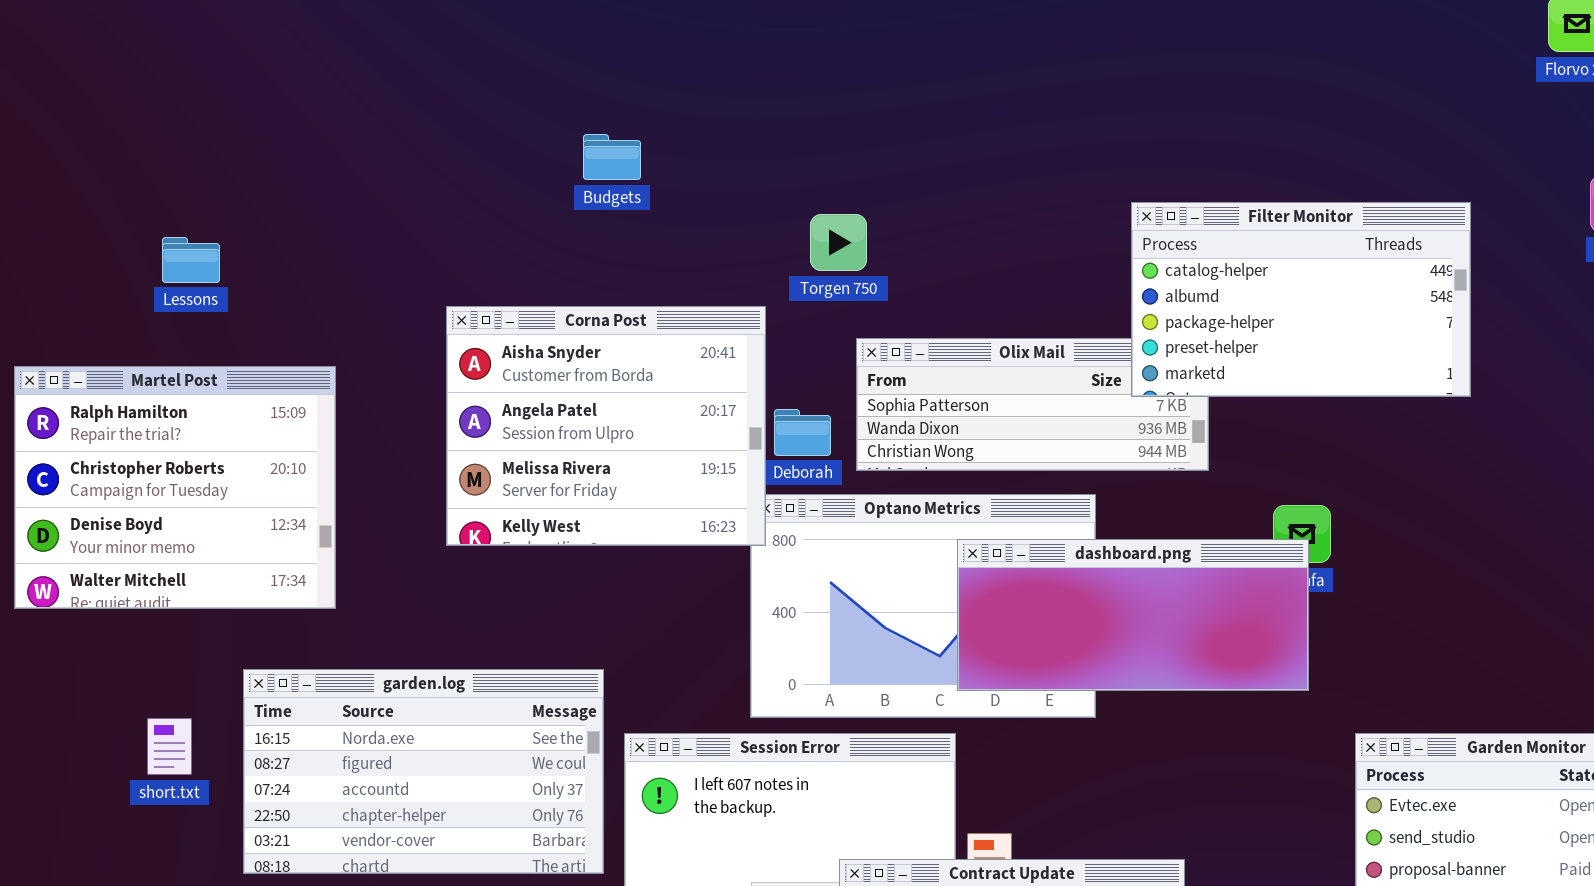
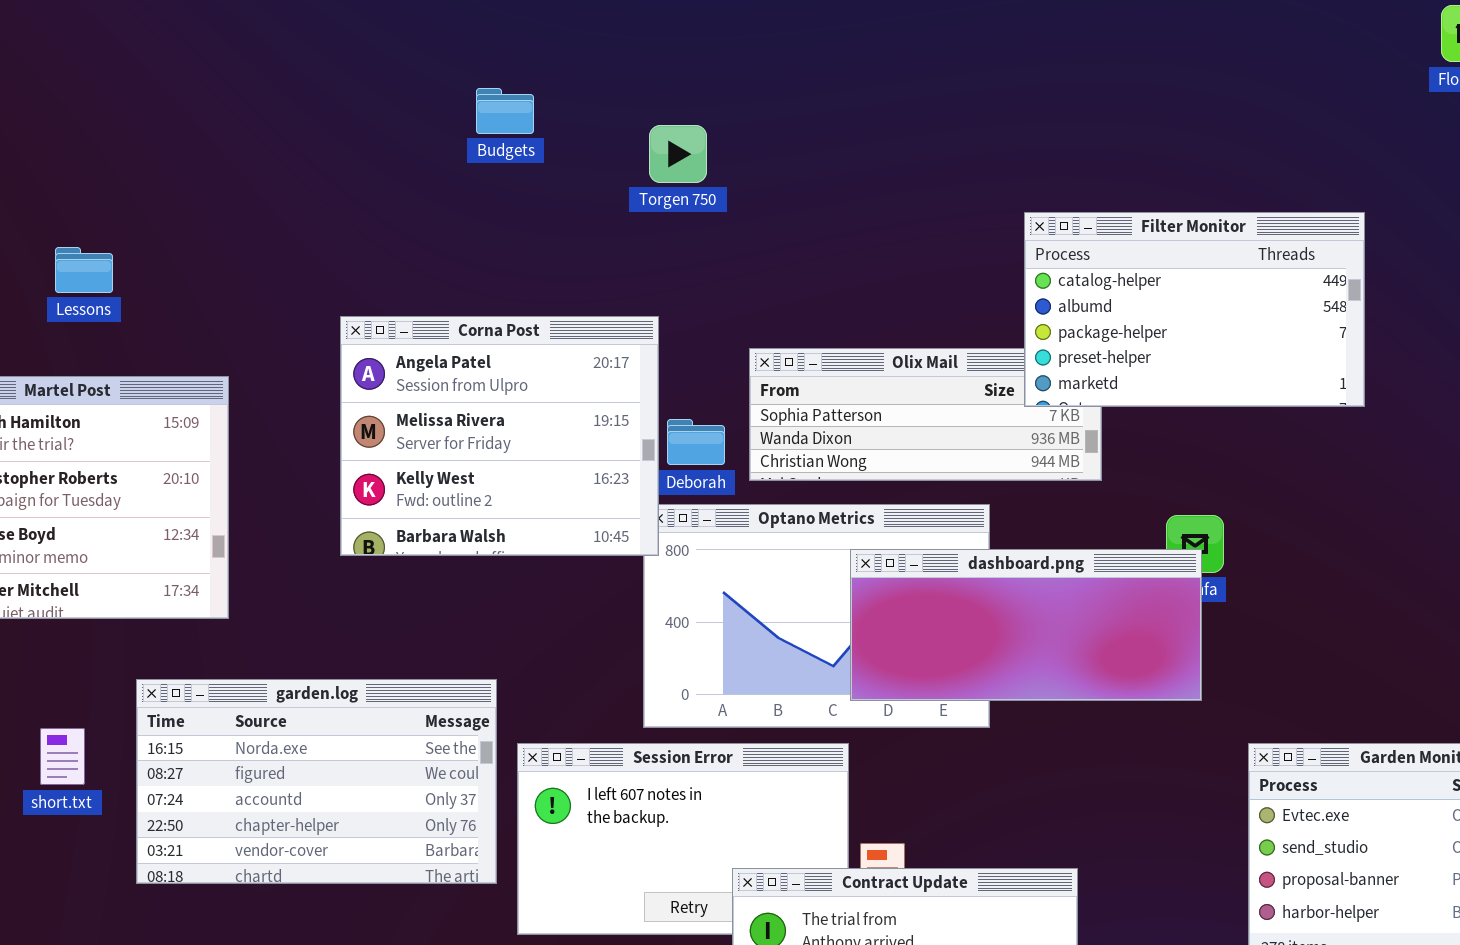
Budgets: [583,134,641,180] -> [476,88,534,134], moved
Torgen 750: [810,214,867,271] -> [649,125,707,183], moved
Corna Post: [446,306,766,546] -> [340,316,659,556], scrolled down 1 row

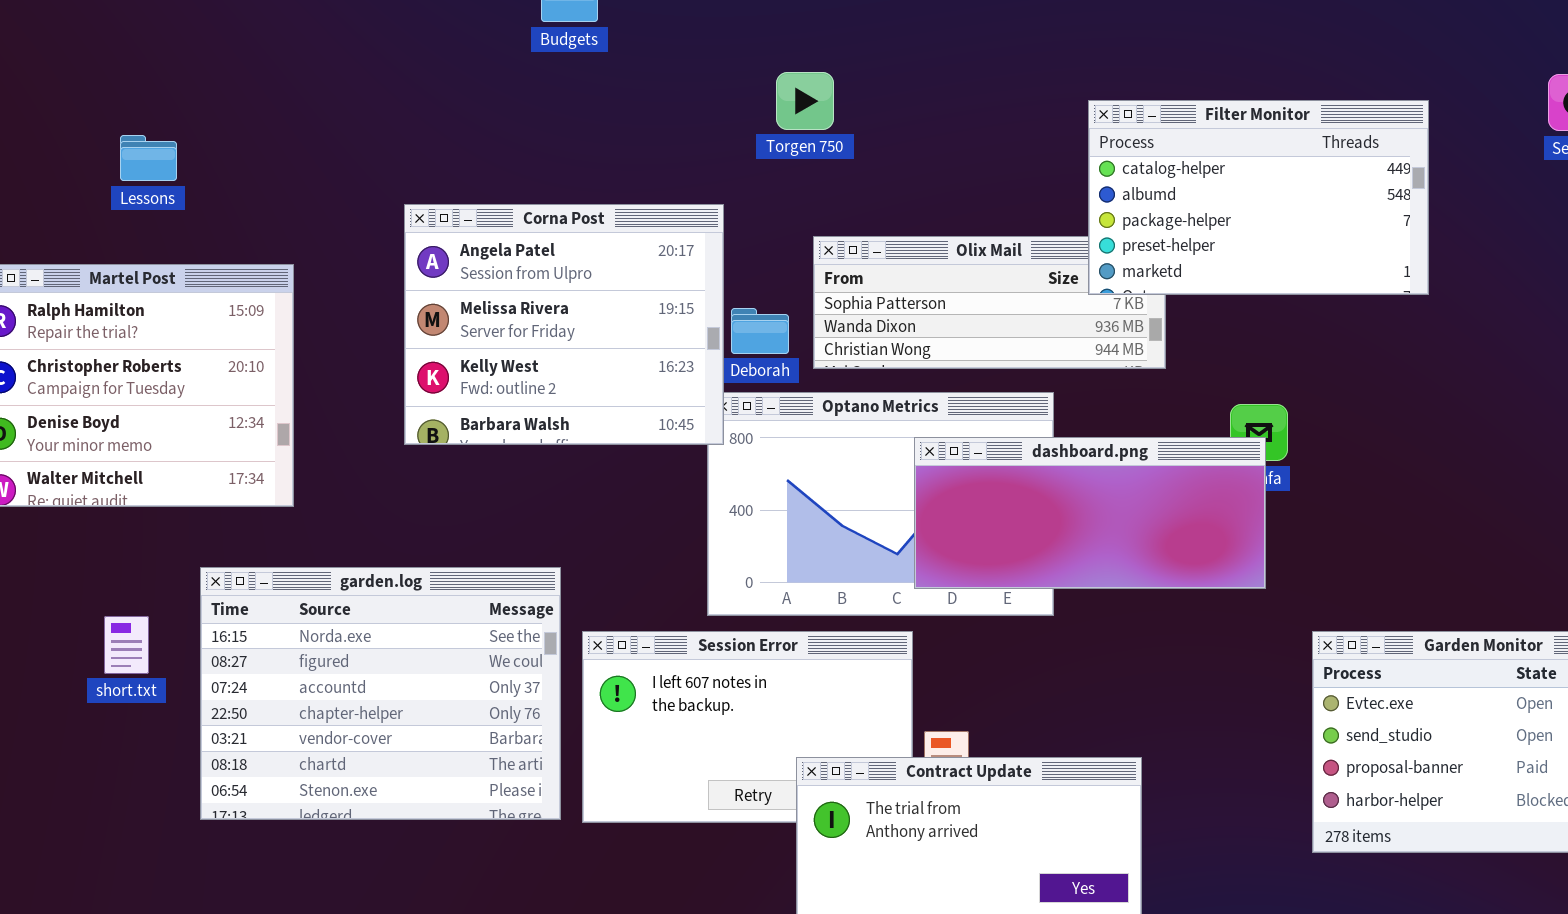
Torgen 750: [649,125,707,183] -> [776,72,834,130], moved
garden.log: [136,679,497,884] -> [200,567,561,820], resized

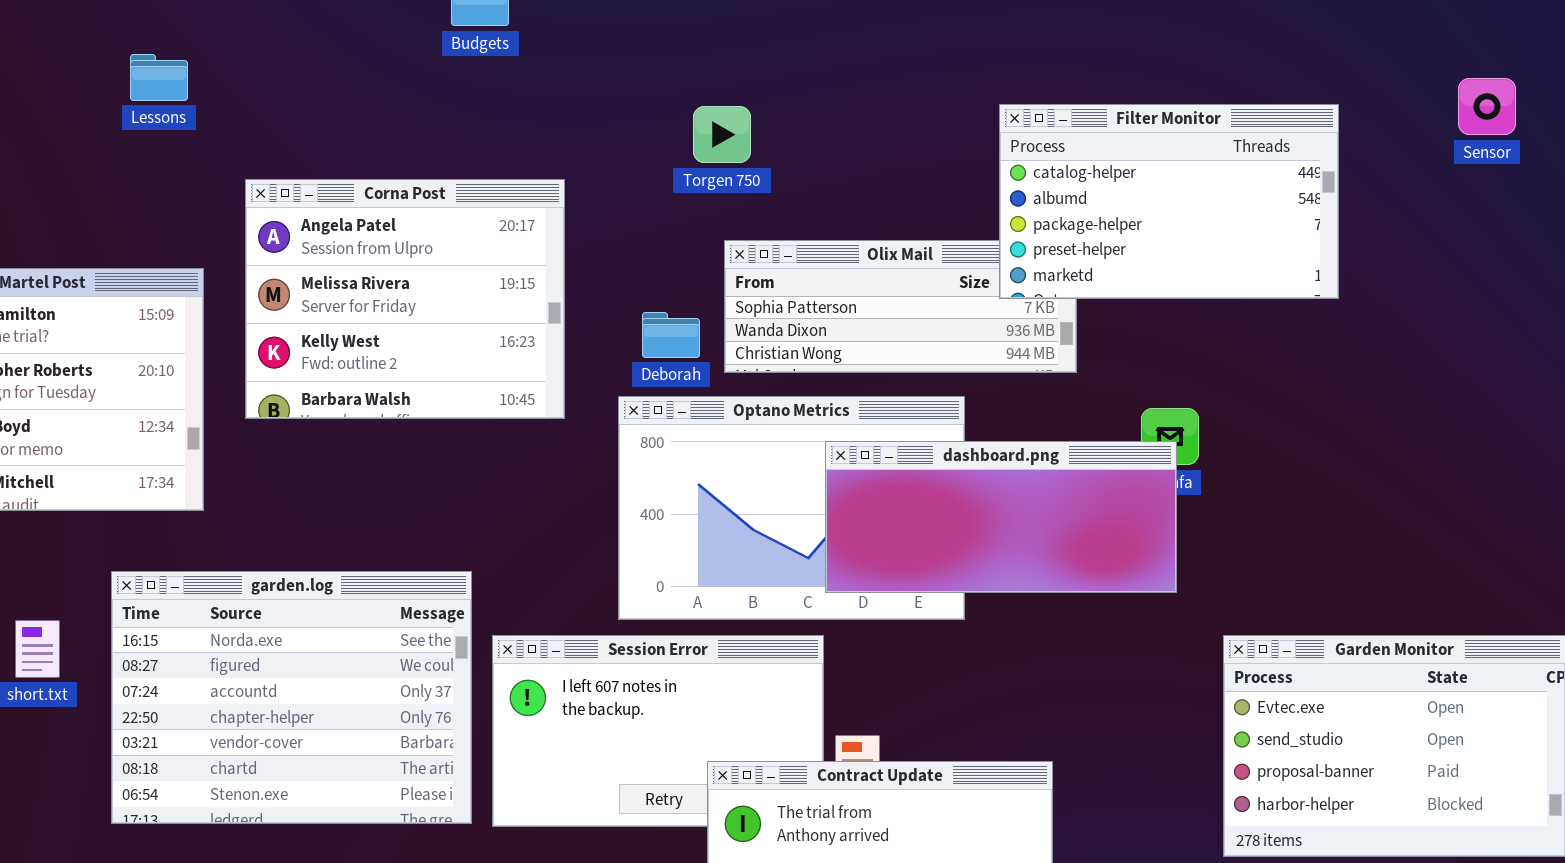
Torgen 750: [776,72,834,130] -> [693,106,751,163], moved
Lessons: [120,135,177,181] -> [130,54,188,101], moved
Corna Post: [404,204,724,445] -> [245,179,565,419], moved

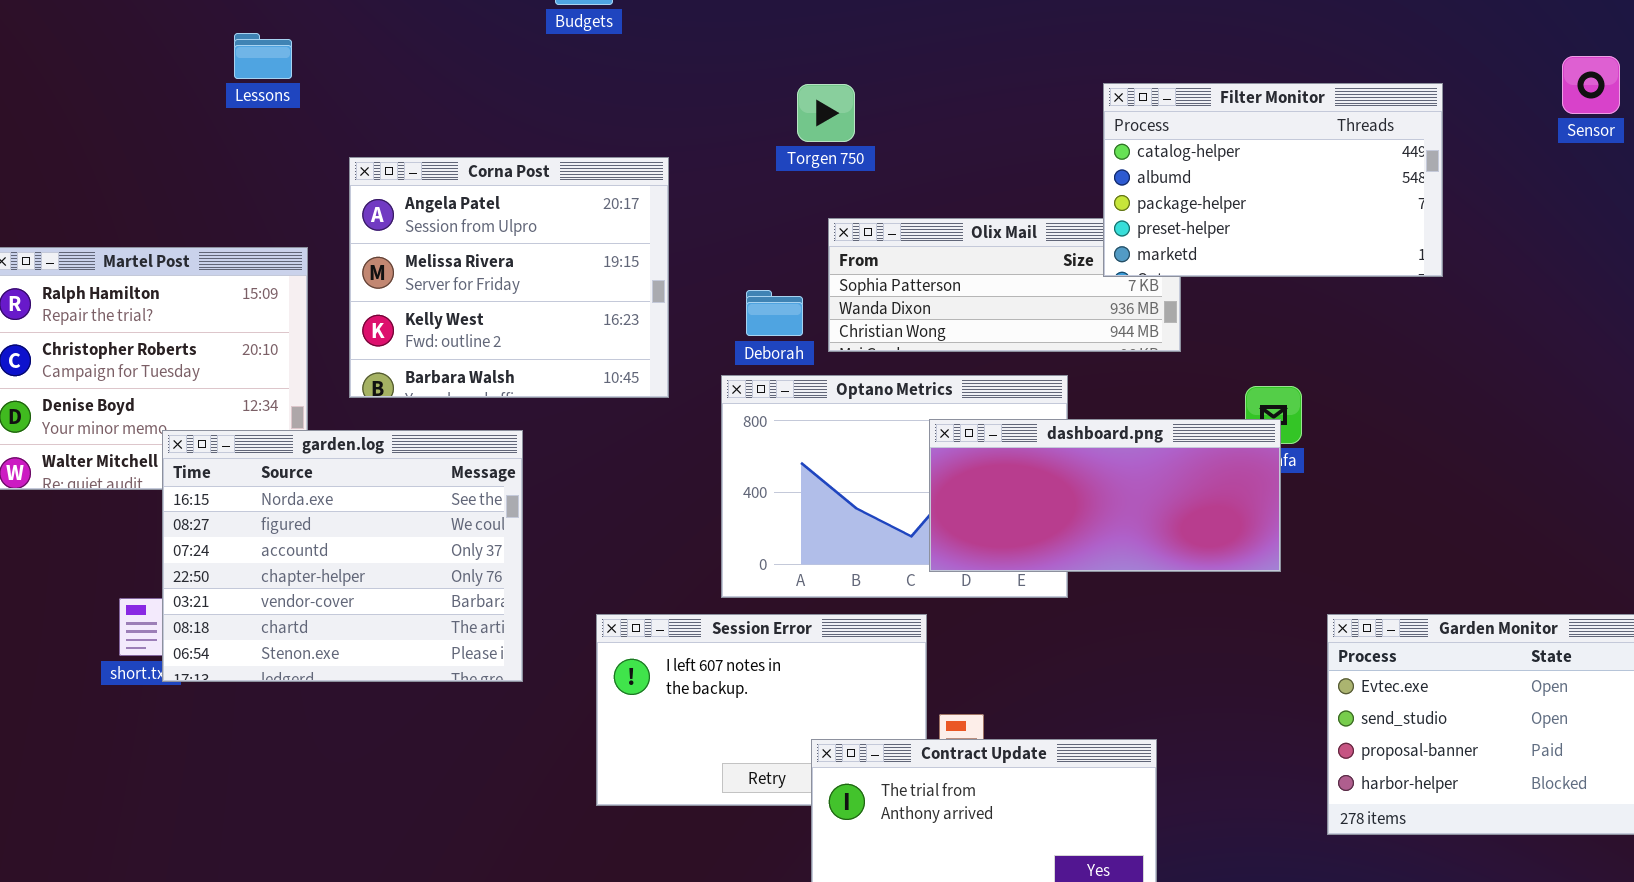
garden.log: [111,571,472,824] -> [162,430,523,682], moved

